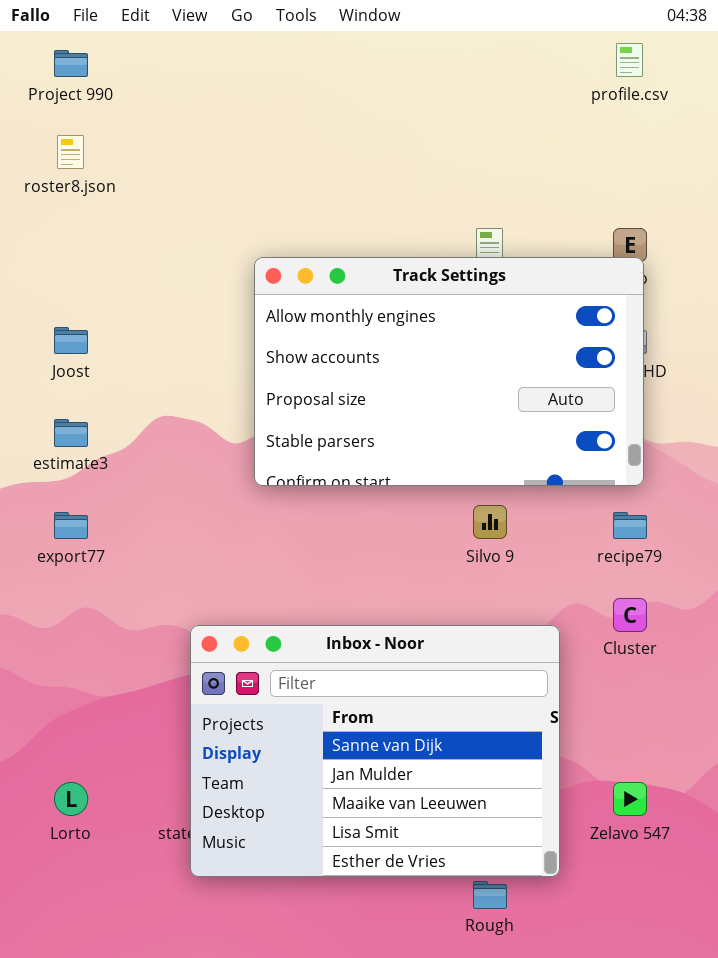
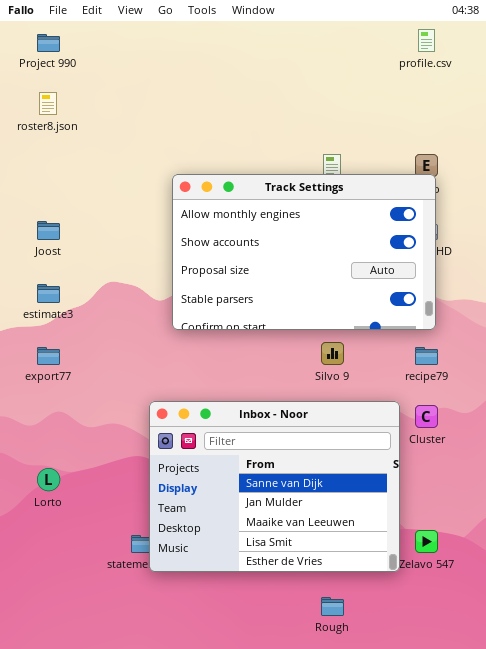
Inbox - Noor: [190,625,560,877] -> [149,401,400,572], moved
Lorto: [54,782,88,816] -> [37,468,60,491], moved

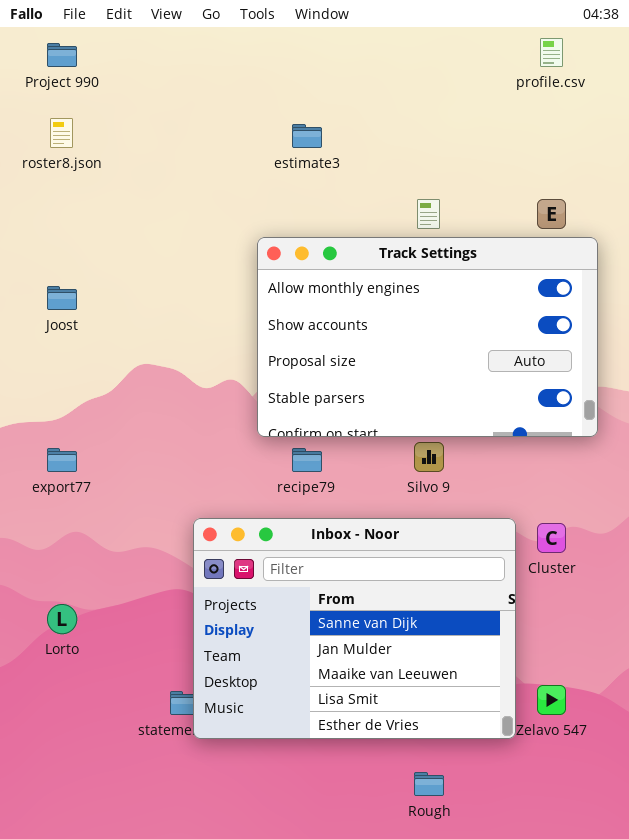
Track Settings: [172,174,436,330] -> [257,237,598,437], moved
estimate3: [37,284,60,303] -> [292,124,322,148], moved
recipe79: [415,347,438,365] -> [292,448,322,472], moved

